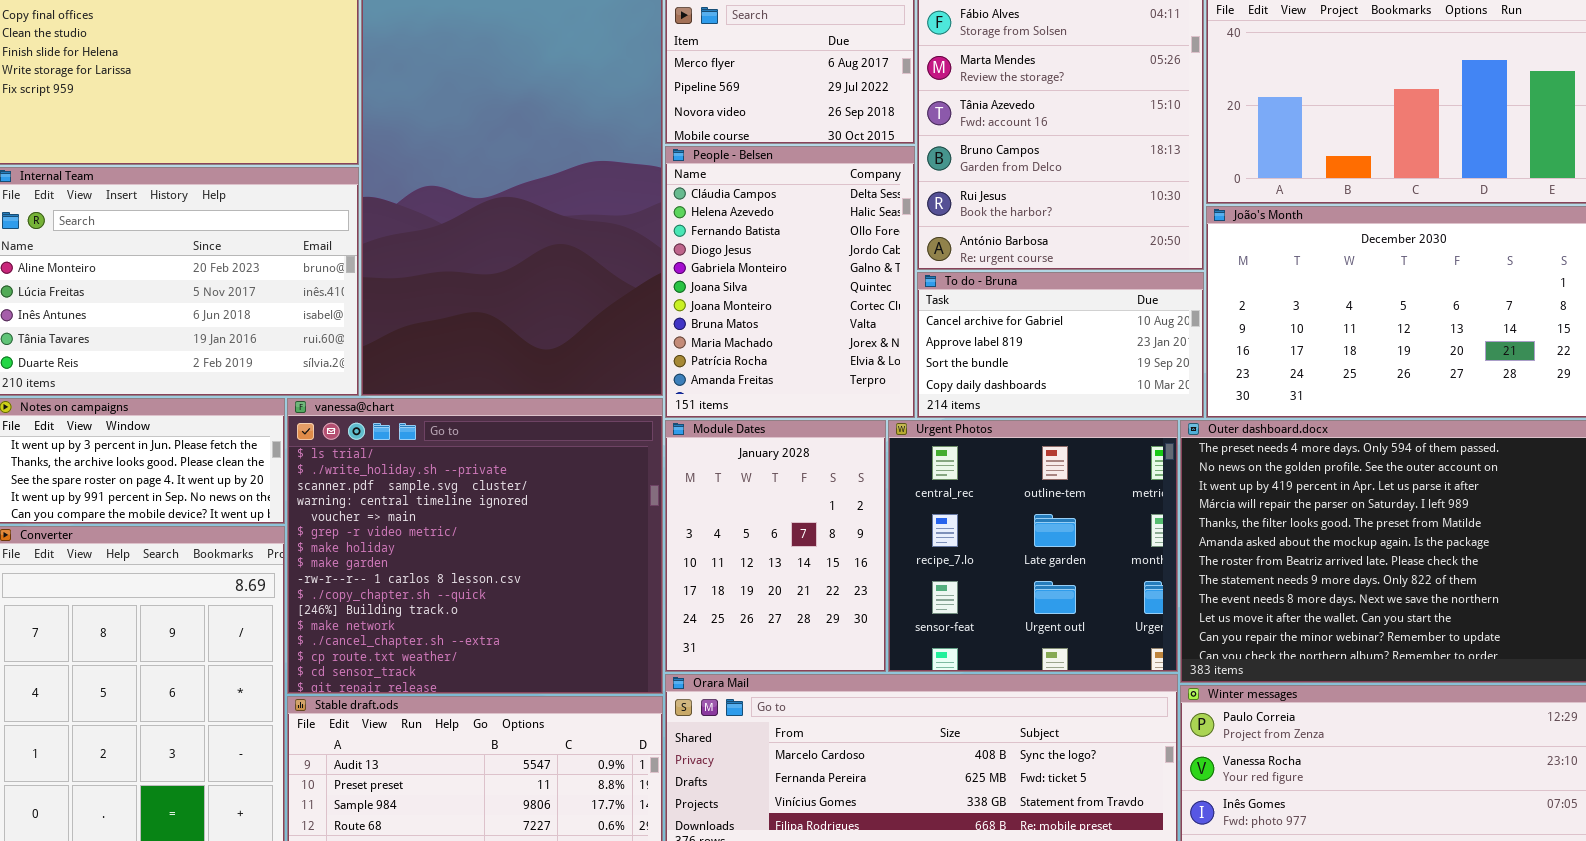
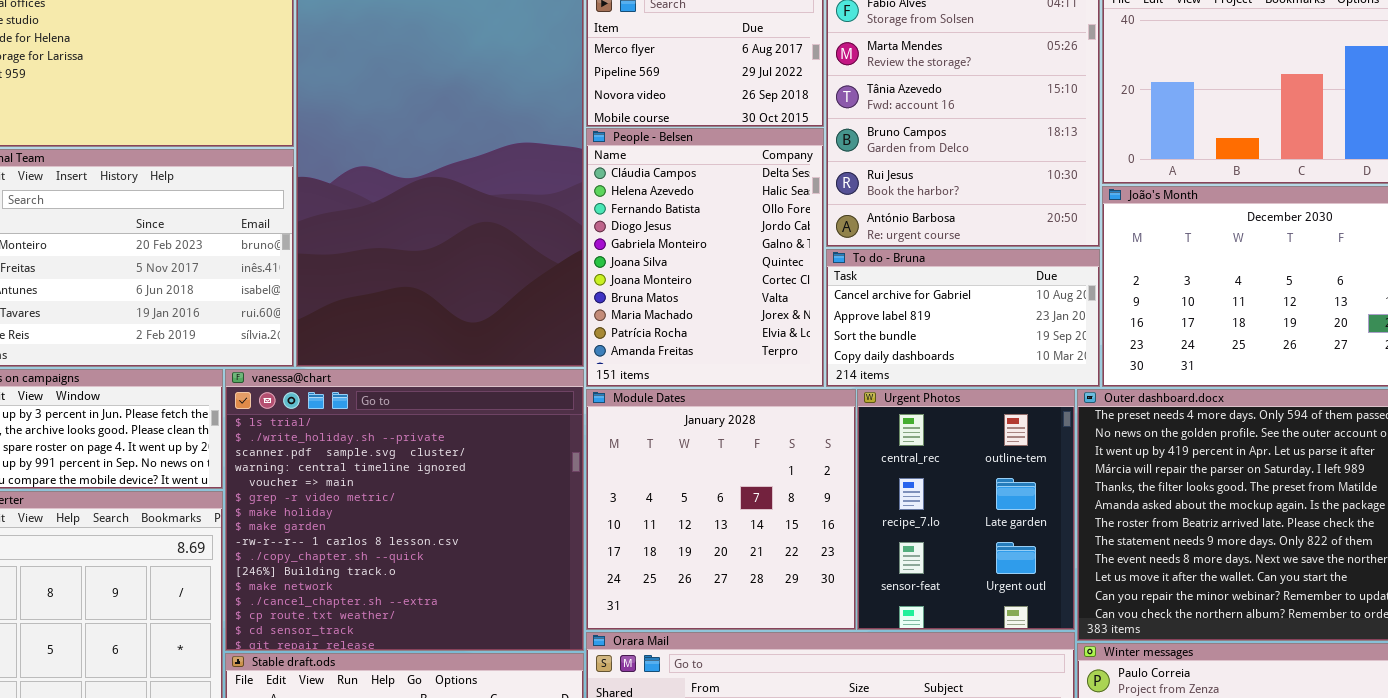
Module Dates: [665,420,886,672] -> [586,389,856,630], resized
Urgent Photos: [888,420,1178,672] -> [857,389,1075,630], resized

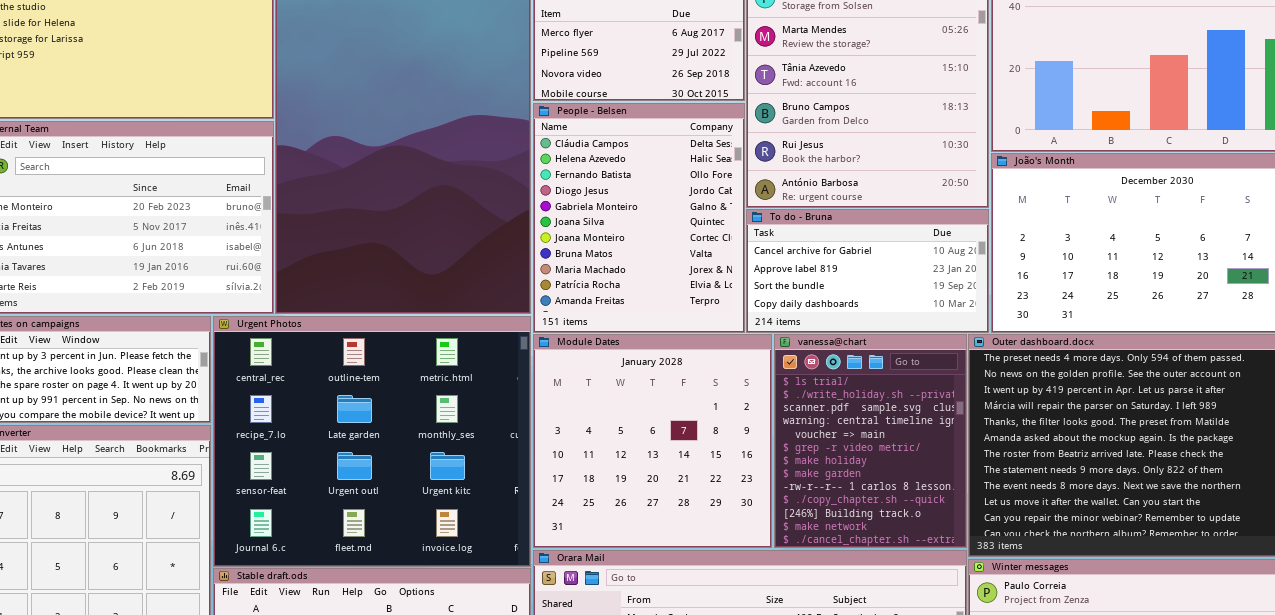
vanessa@chart: [225,369,584,651] -> [774,334,967,548], moved, resized
Urgent Photos: [857,389,1075,630] -> [213,316,531,567], moved, resized

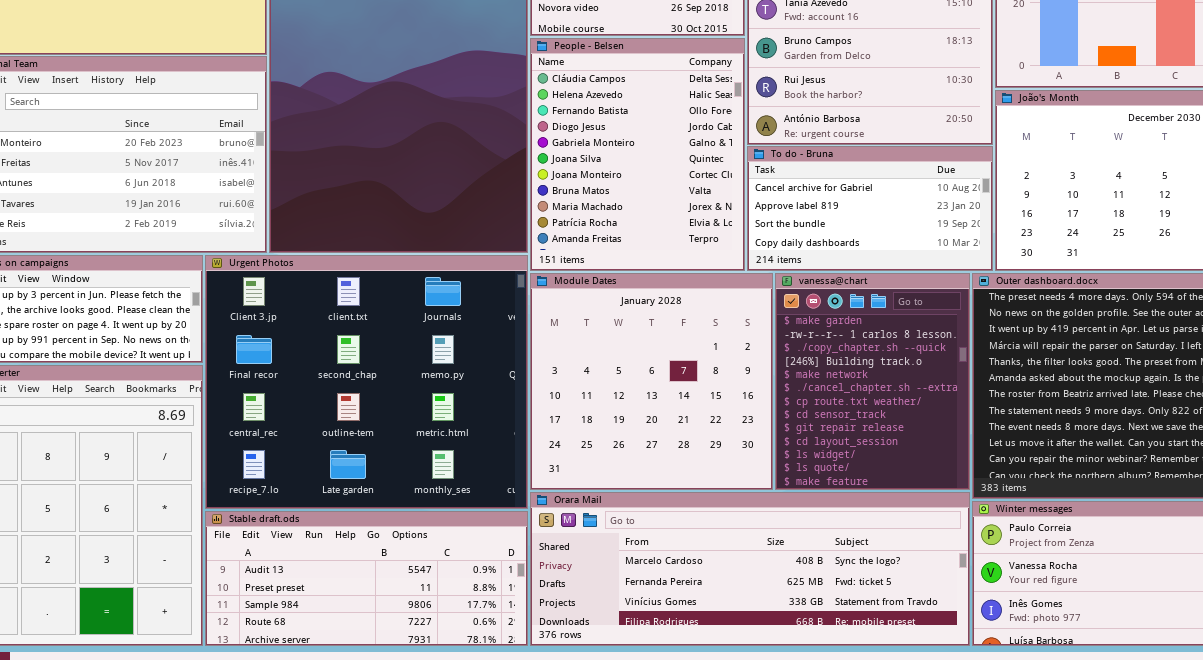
Urgent Photos: [213,316,531,567] -> [205,255,528,509], scrolled up 2 rows
vanessa@chart: [774,334,967,548] -> [775,273,970,490], scrolled down 7 rows

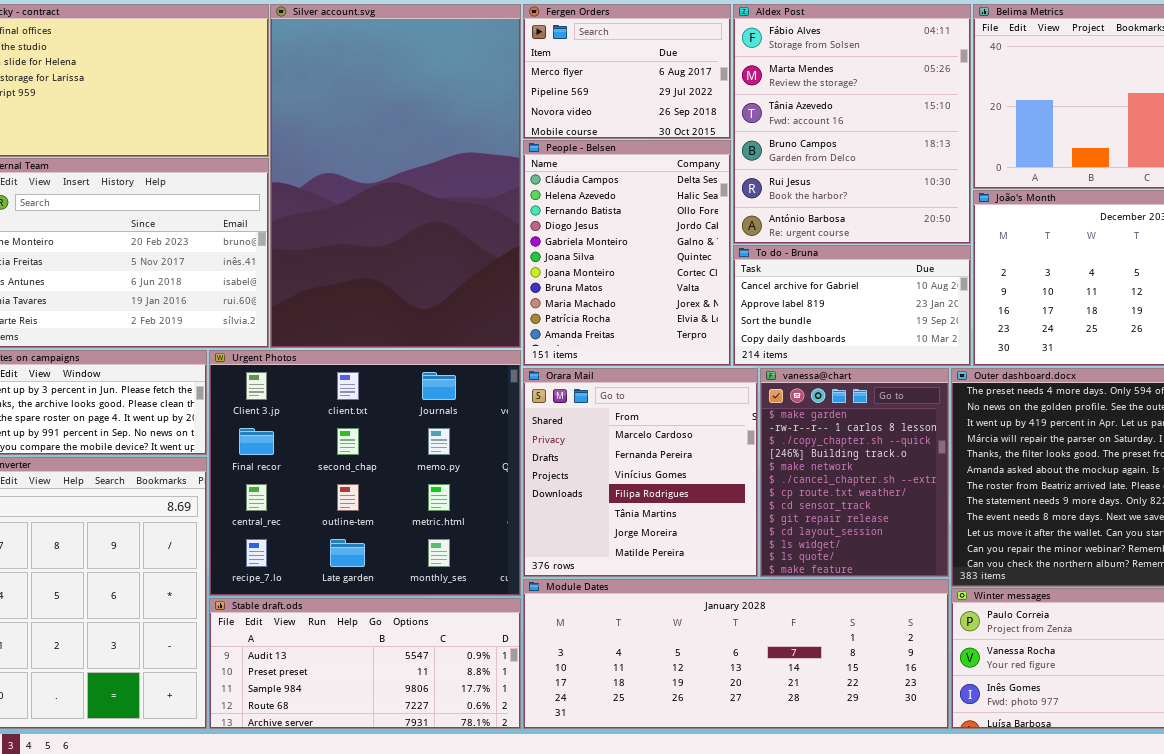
Module Dates: [530,273,773,490] -> [523,579,949,729], moved, resized
Orara Mail: [530,492,970,646] -> [523,368,758,577], moved, resized

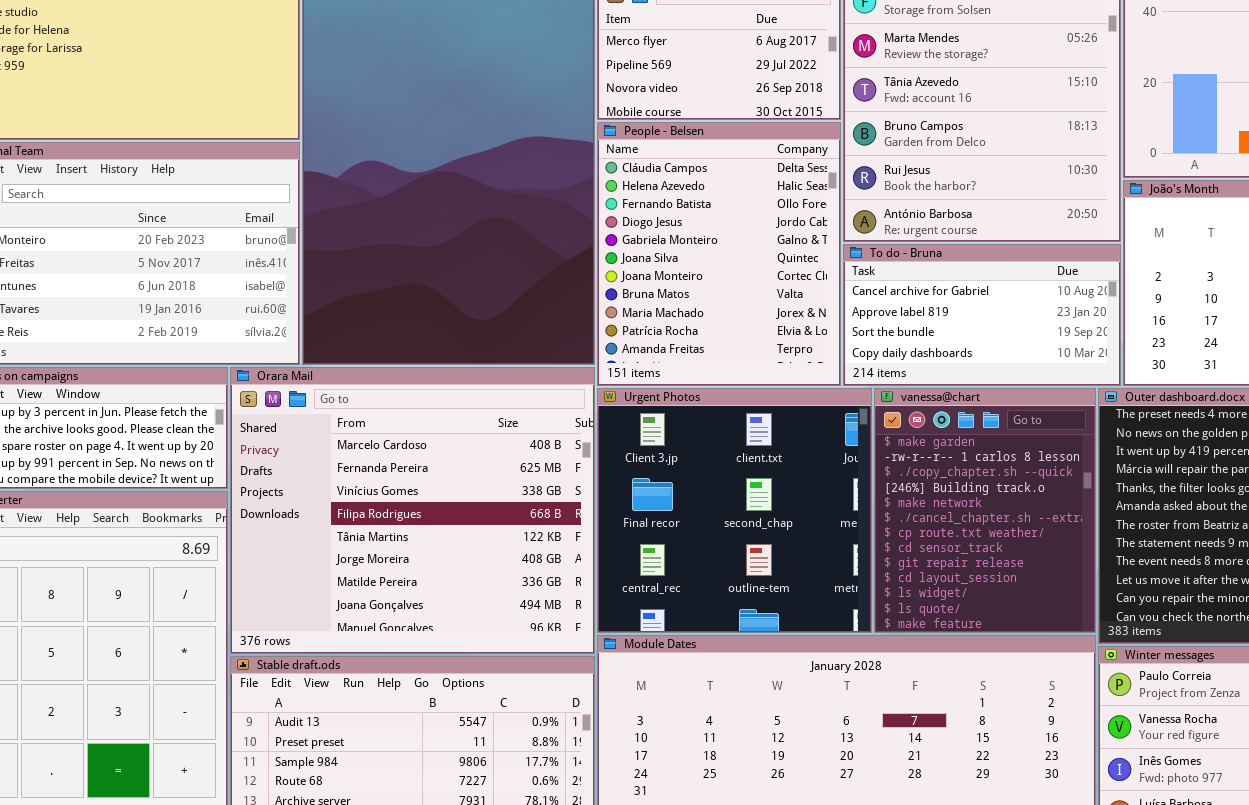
Urgent Photos: [209,350,521,596] -> [597,388,872,633], moved, resized
Orara Mail: [523,368,758,577] -> [230,367,595,654], moved, resized

